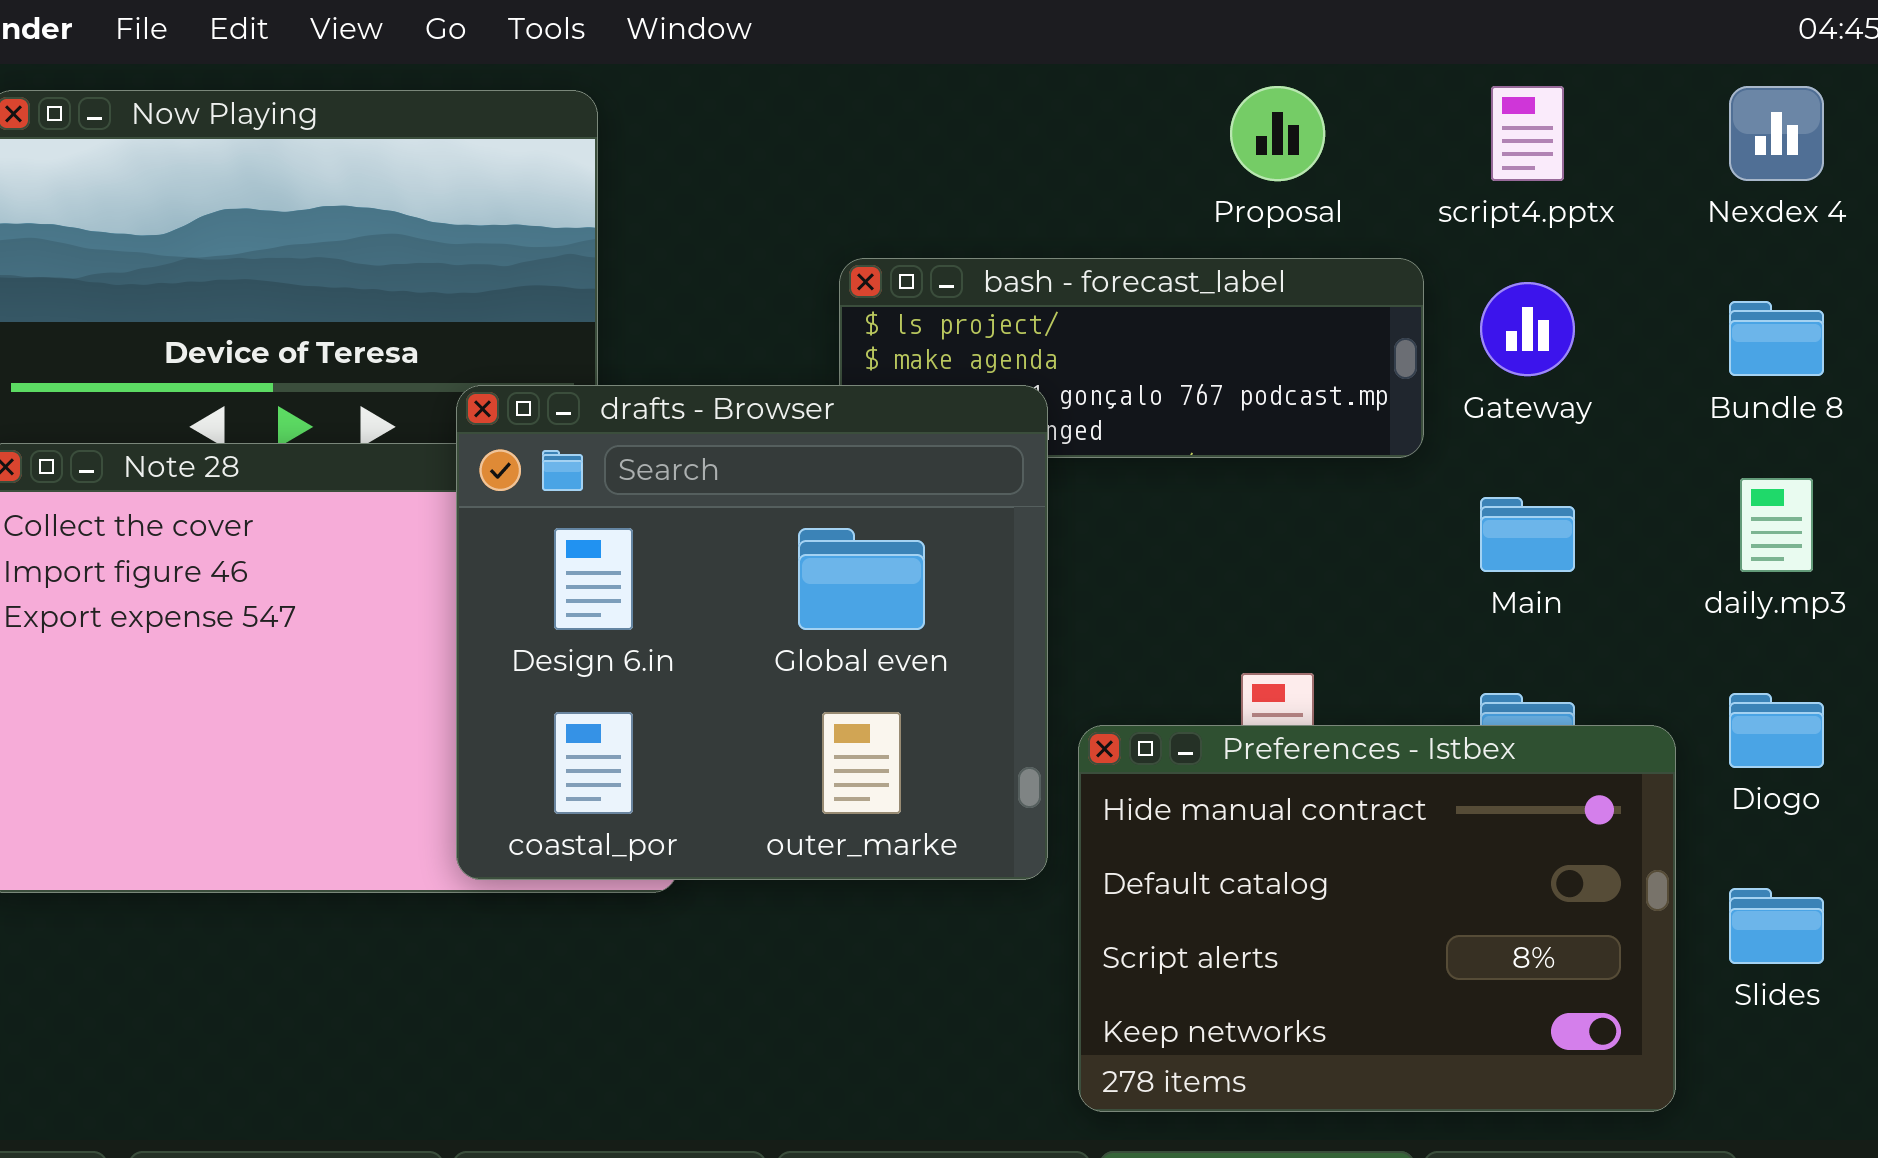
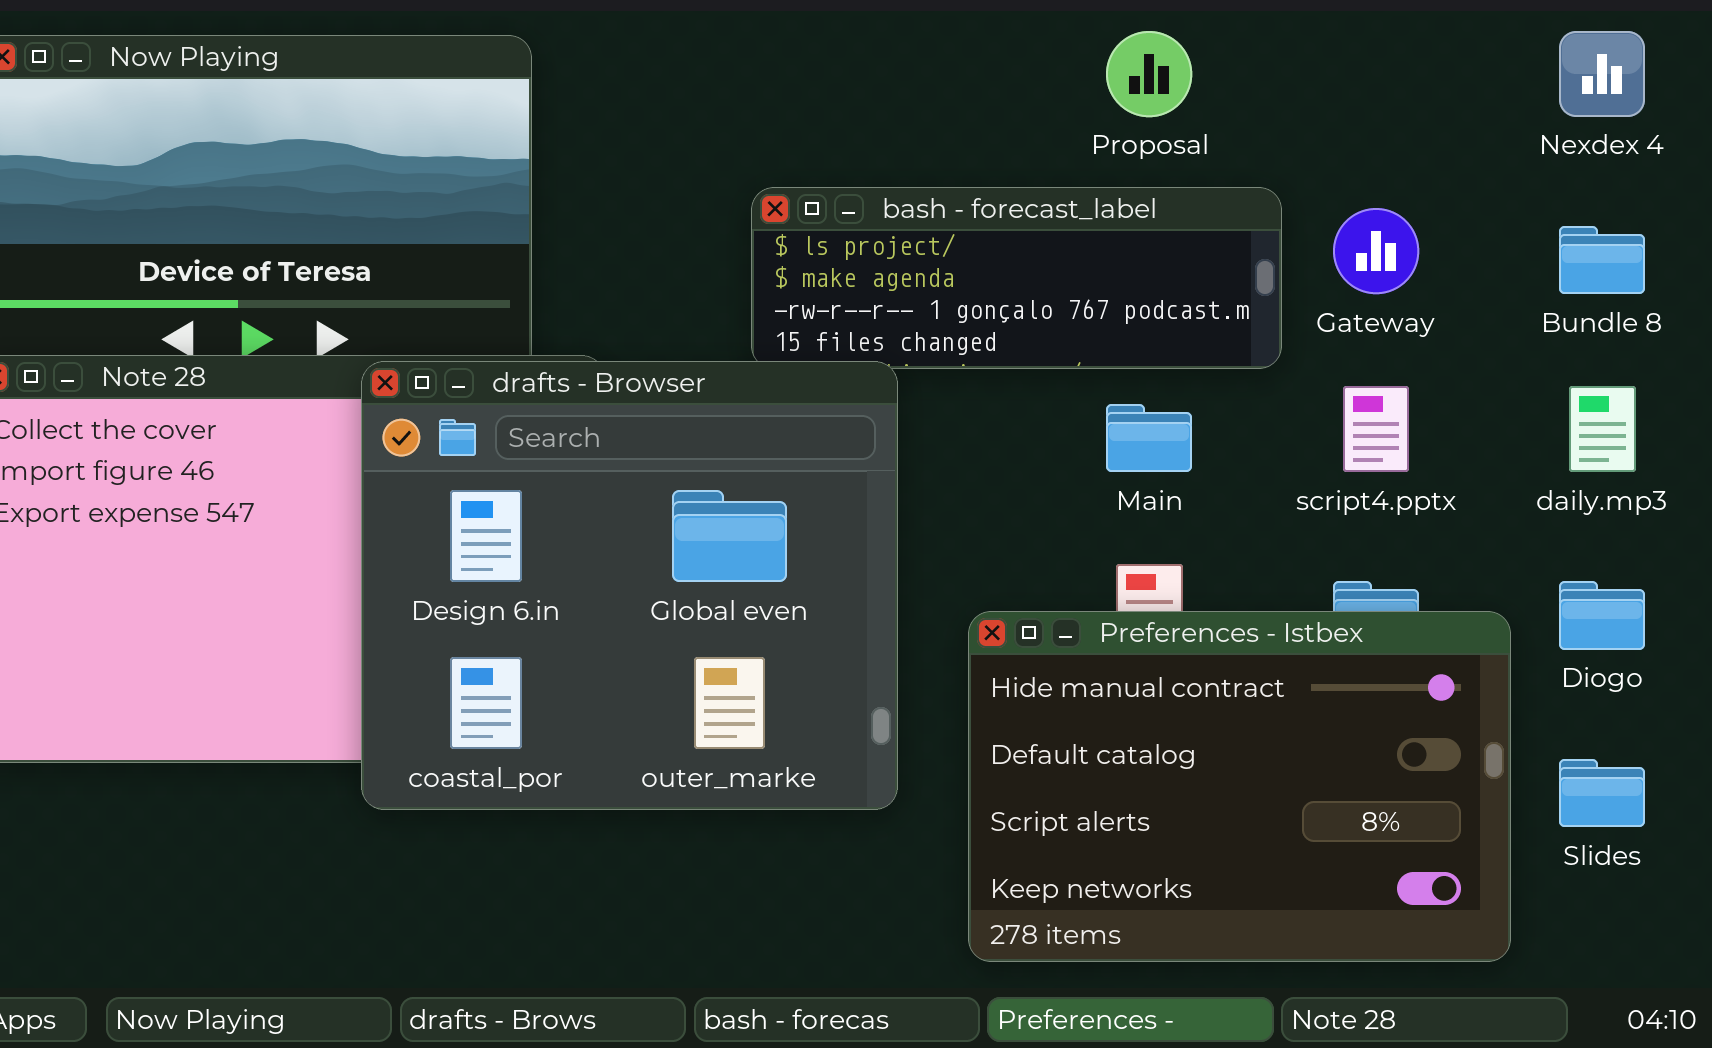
script4.pptx: [1491,86,1564,181] -> [1343,386,1409,472], moved
drafts - Browser: [456,385,1048,880] -> [361,361,898,810], moved
Main: [1480,497,1575,572] -> [1106,404,1192,472], moved

